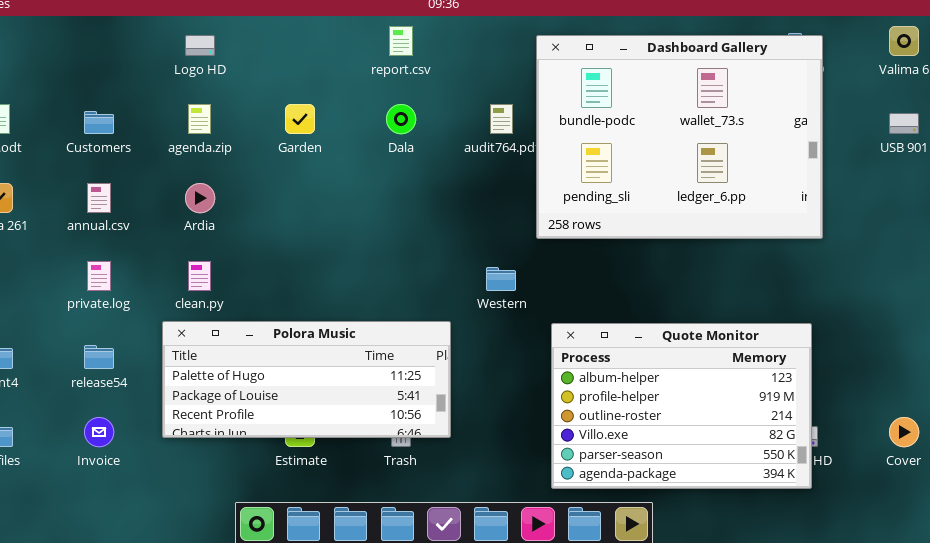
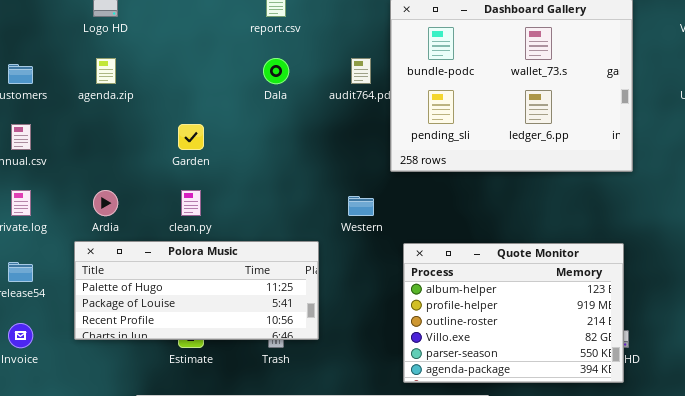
Garden: [285,104,315,134] -> [178,124,204,150], moved
Ardia: [185,183,215,213] -> [93,190,118,216], moved
clean.py: [188,261,211,291] -> [181,190,201,216], moved

